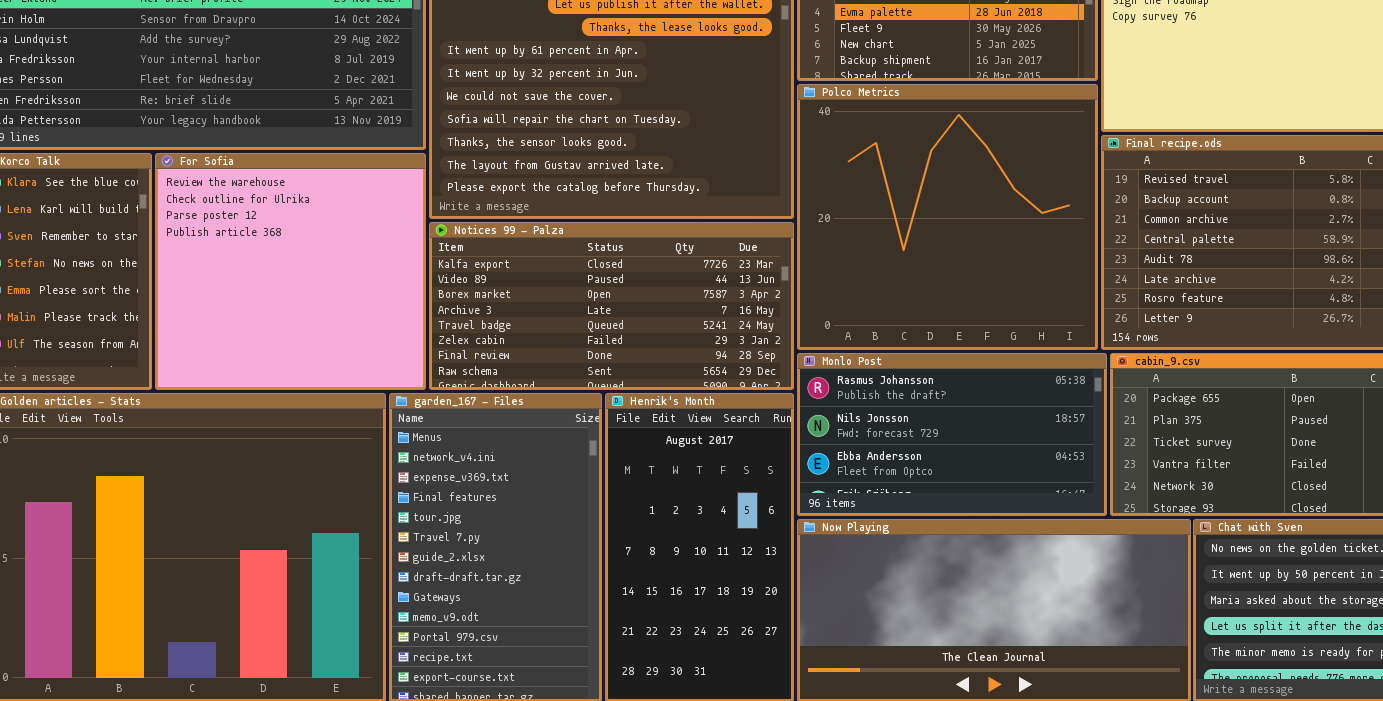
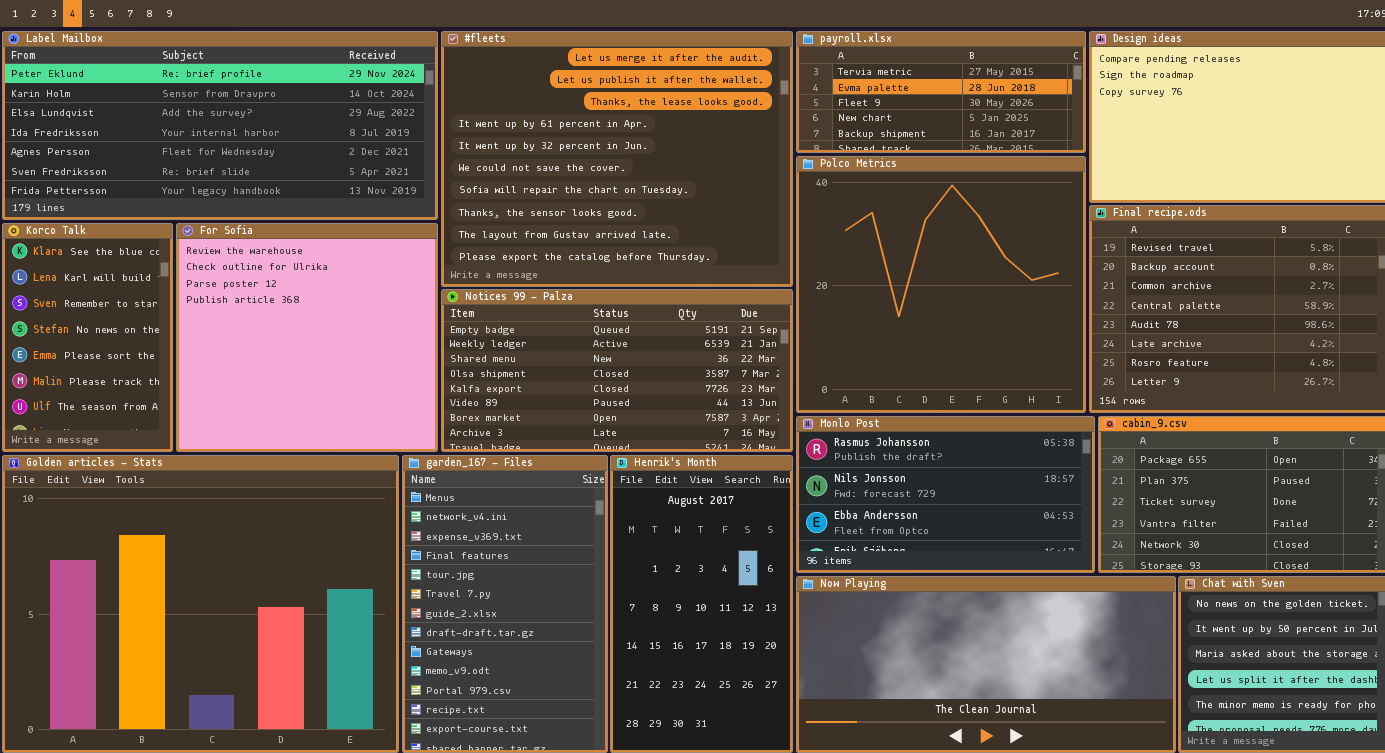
Notices 99 - Palza: [429,222,794,390] -> [441,289,793,452], scrolled up 4 rows

